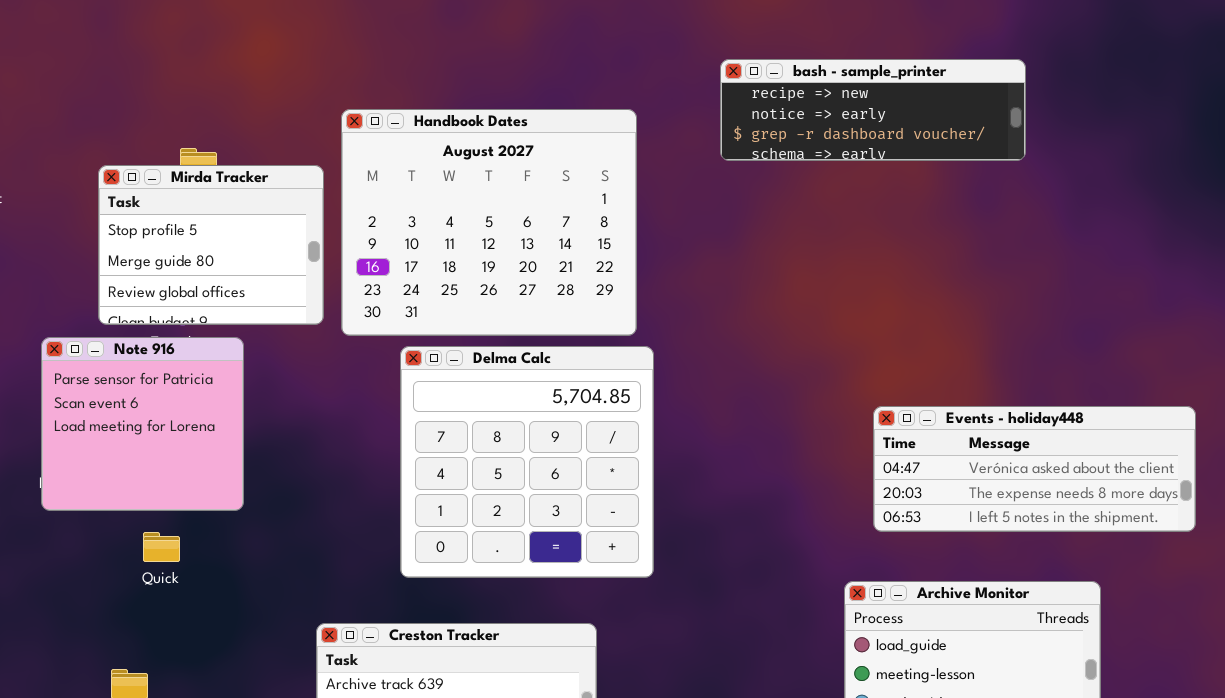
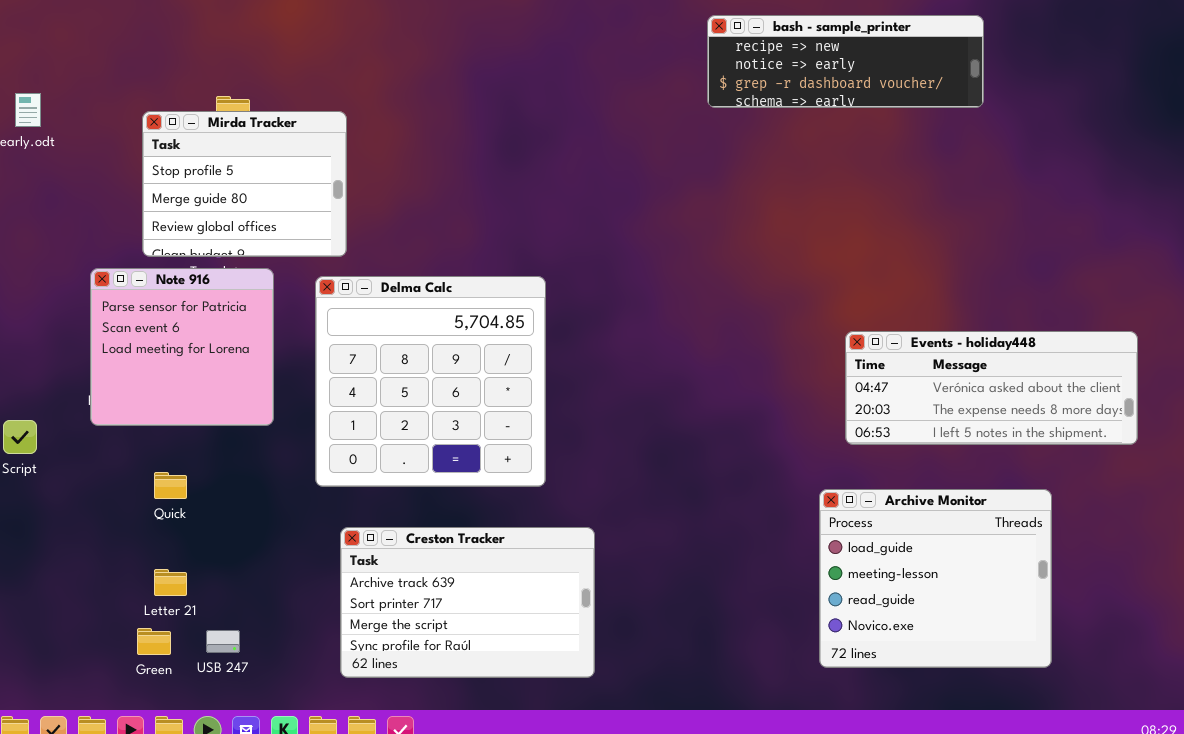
Handbook Dates: [341,109,637,336] -> none, closed
Delma Calc: [400,346,654,578] -> [315,276,546,487], moved
Quick: [143,532,180,562] -> [154,472,187,499], moved

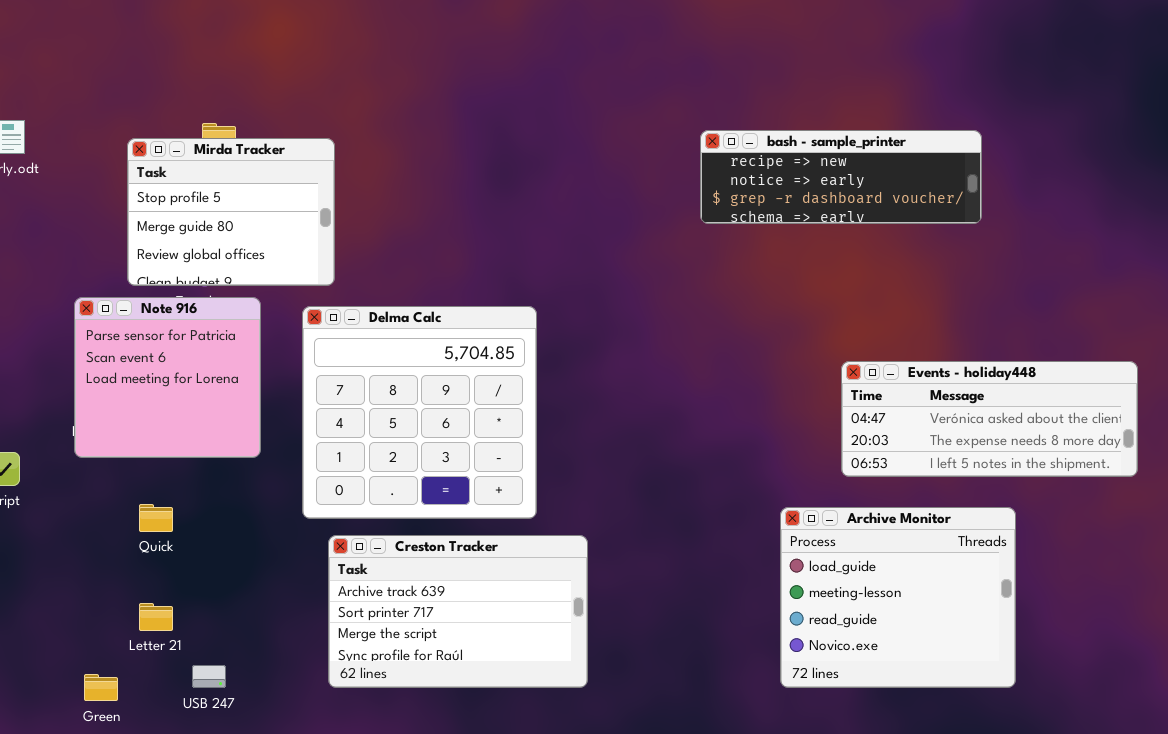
bash - sample_printer: [707,15,984,108] -> [700,130,982,224], moved
Archive Monitor: [819,489,1052,668] -> [780,507,1016,688], moved
Creston Tracker: [340,527,595,678] -> [328,535,588,688], moved
Green: [137,628,171,655] -> [84,674,118,701], moved

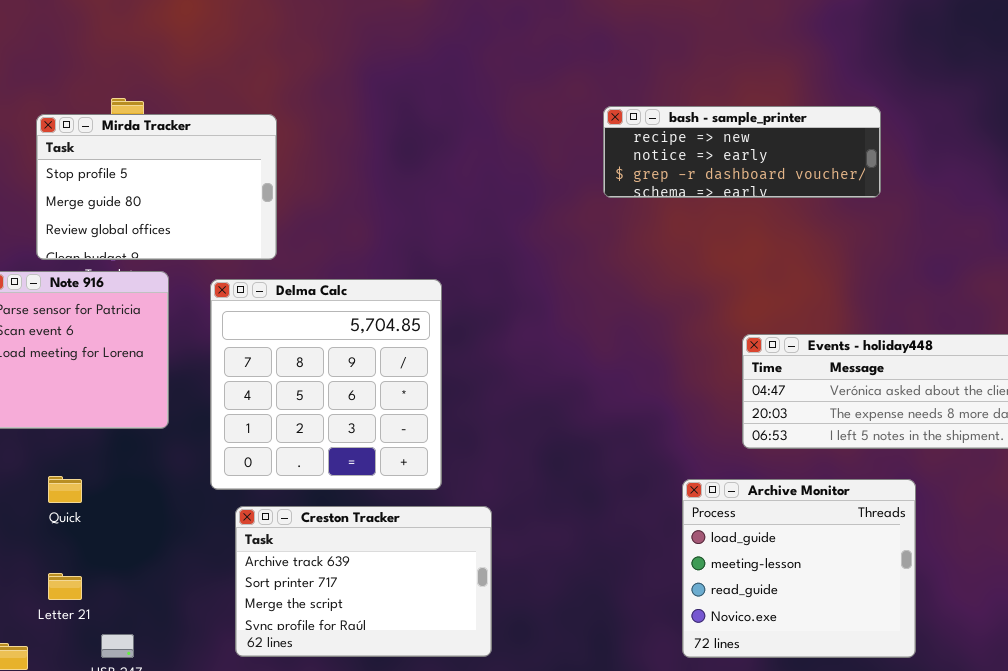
Mirda Tracker: [127,138,335,286] -> [36,114,277,260], resized

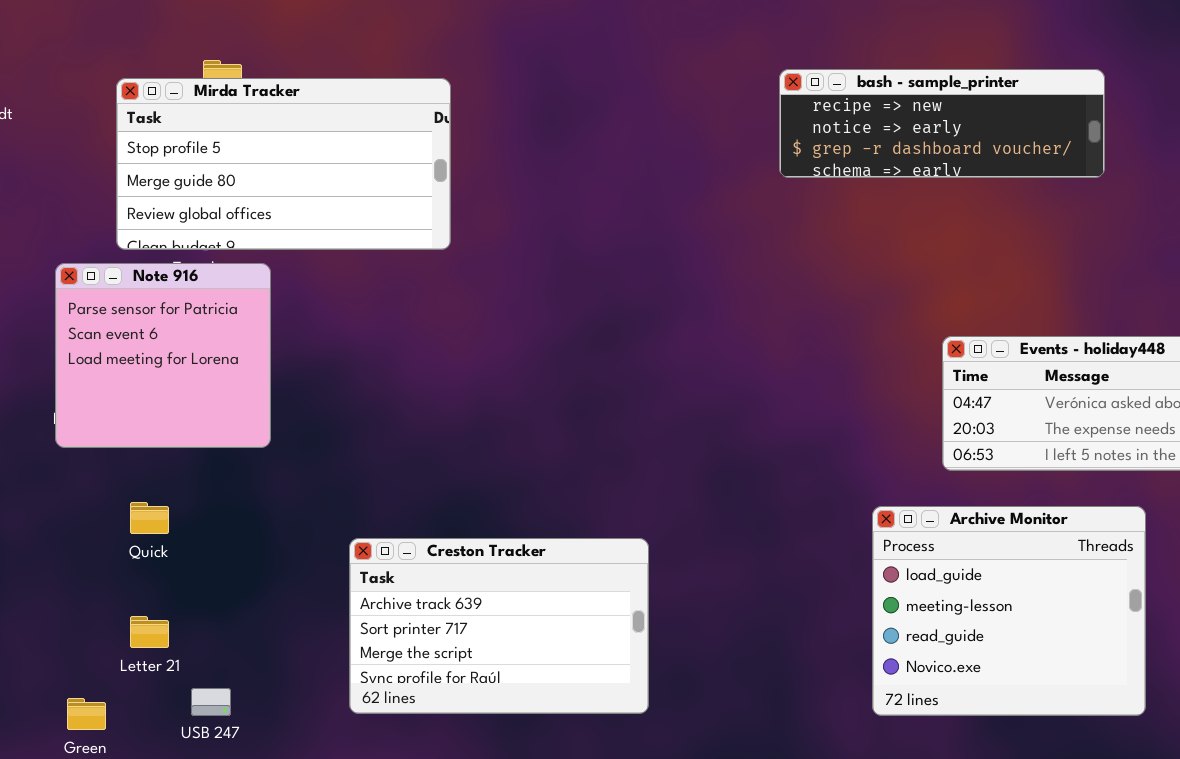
Mirda Tracker: [36,114,277,260] -> [116,78,451,250], resized
Delma Calc: [210,279,442,490] -> none, closed

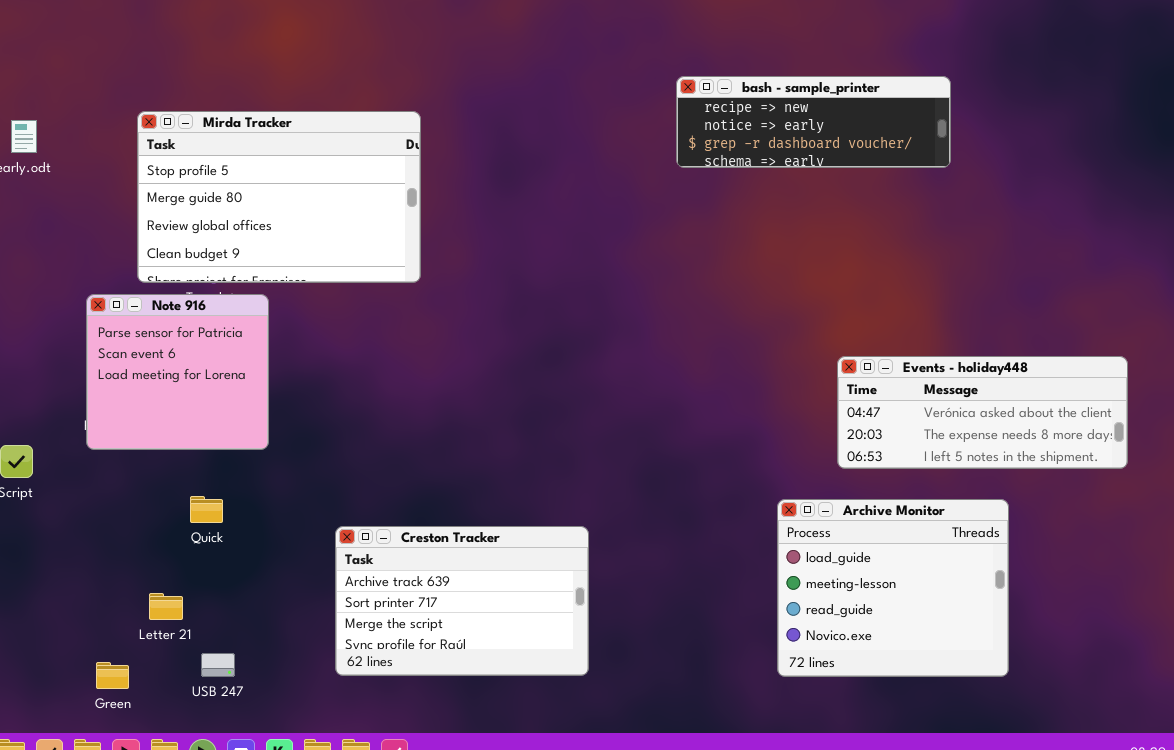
bash - sample_printer: [779,69,1105,178] -> [676,76,951,168], moved
Mirda Tracker: [116,78,451,250] -> [137,111,421,283], resized
Quick: [130,502,169,534] -> [190,496,223,523], moved

